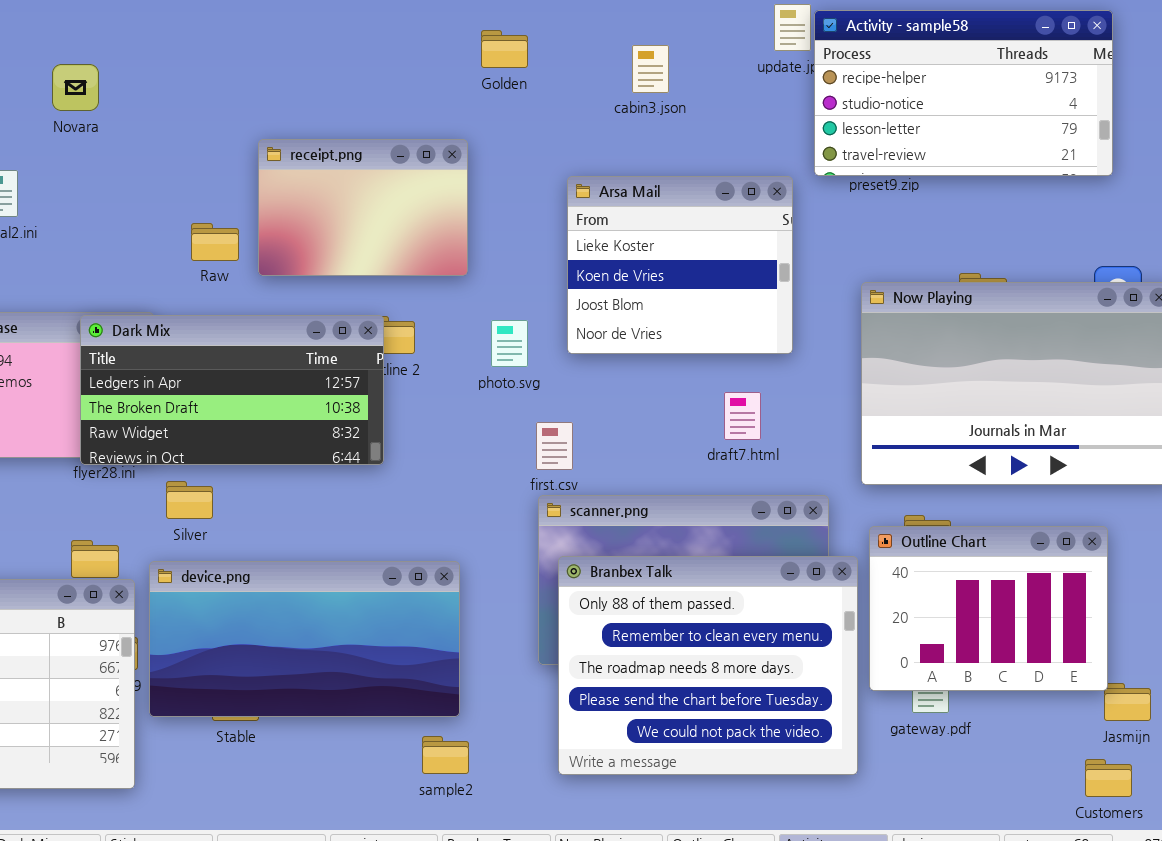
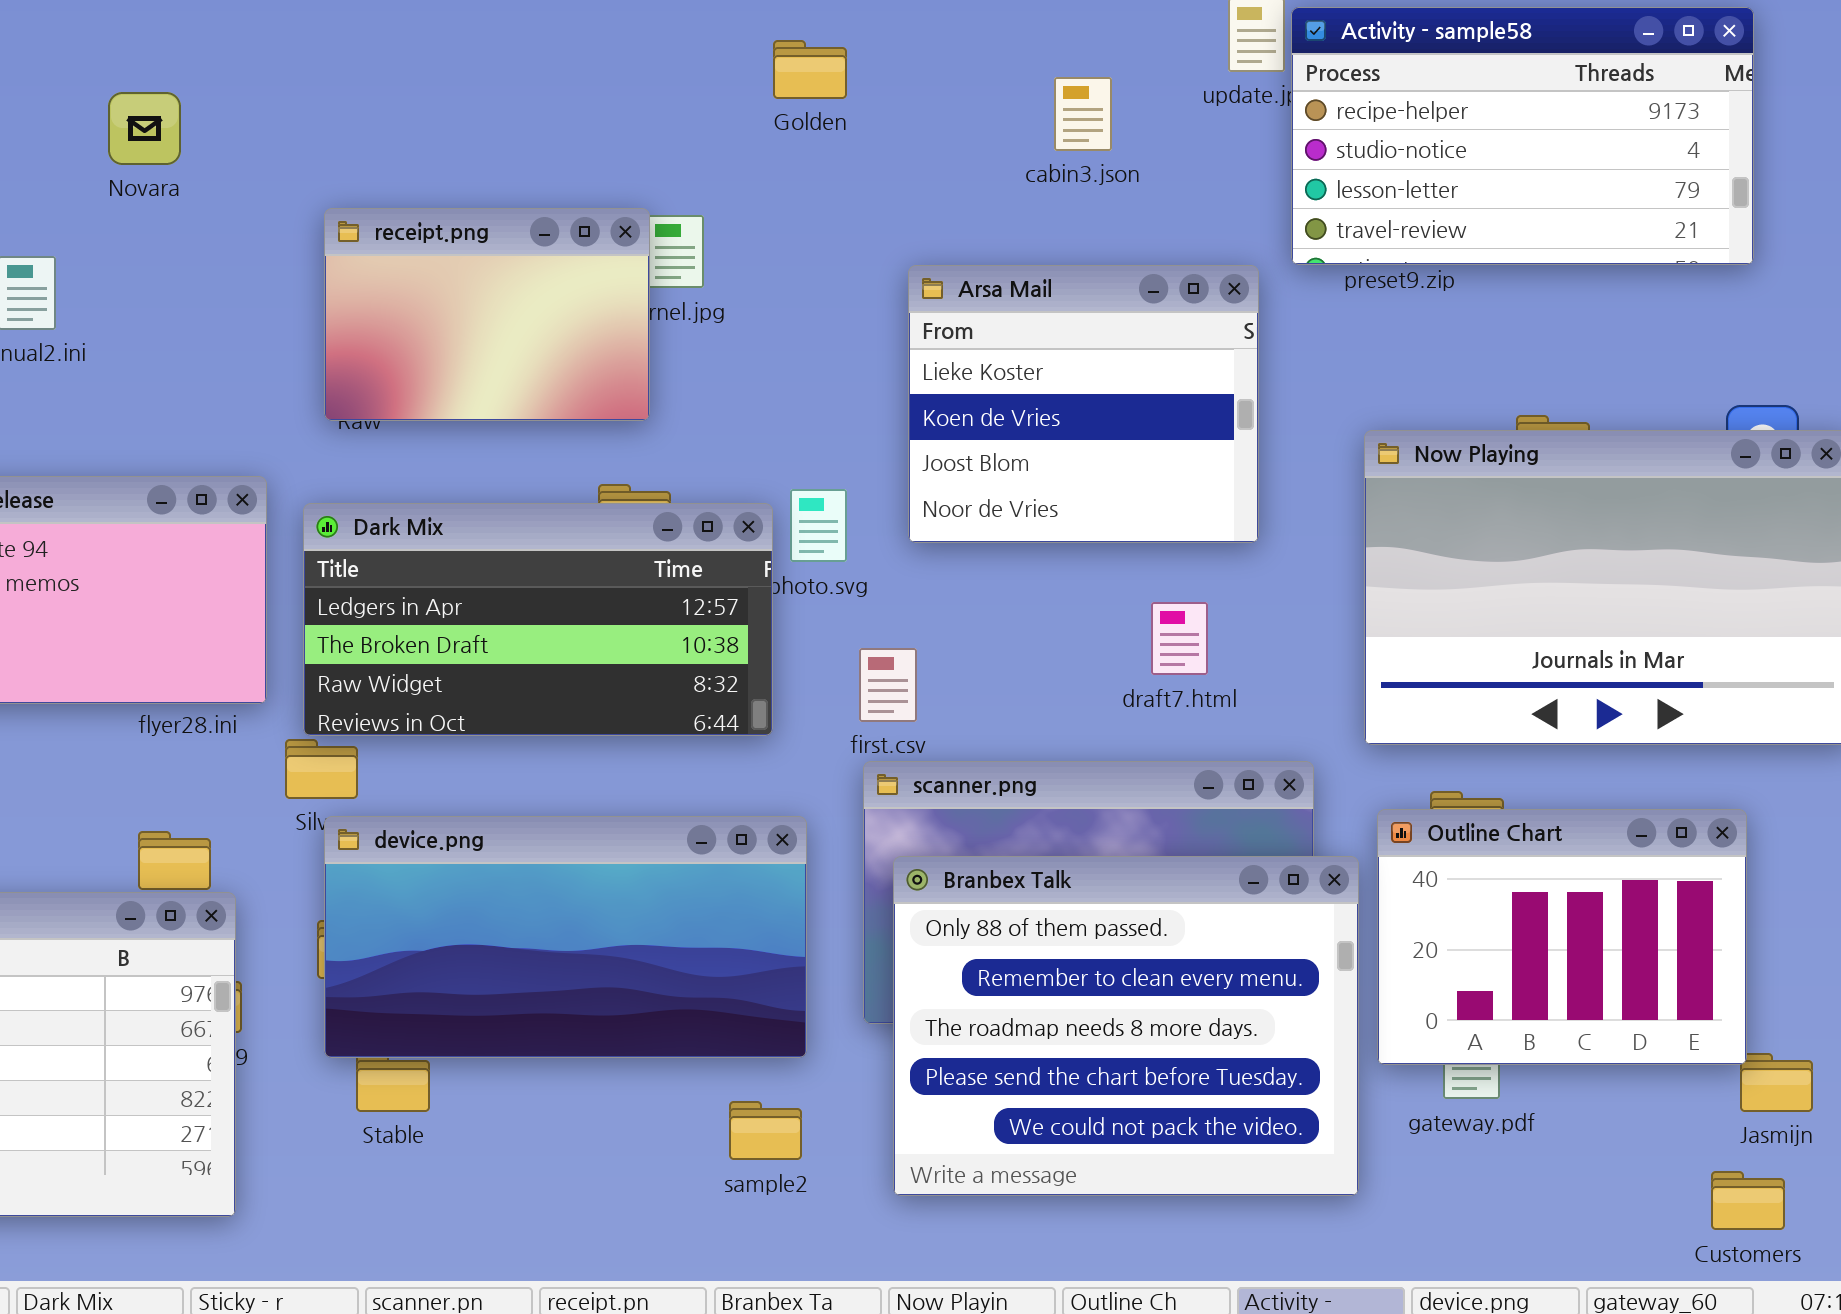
cabin3.json: [632,45,669,93] -> [1054,77,1112,151], moved
receipt.png: [258,139,468,276] -> [324,208,650,421], moved
Dark Mix: [80,315,384,465] -> [303,503,773,736], moved
device.png: [149,561,460,717] -> [324,816,807,1058], moved
sample2: [422,736,469,774] -> [729,1101,802,1160], moved

